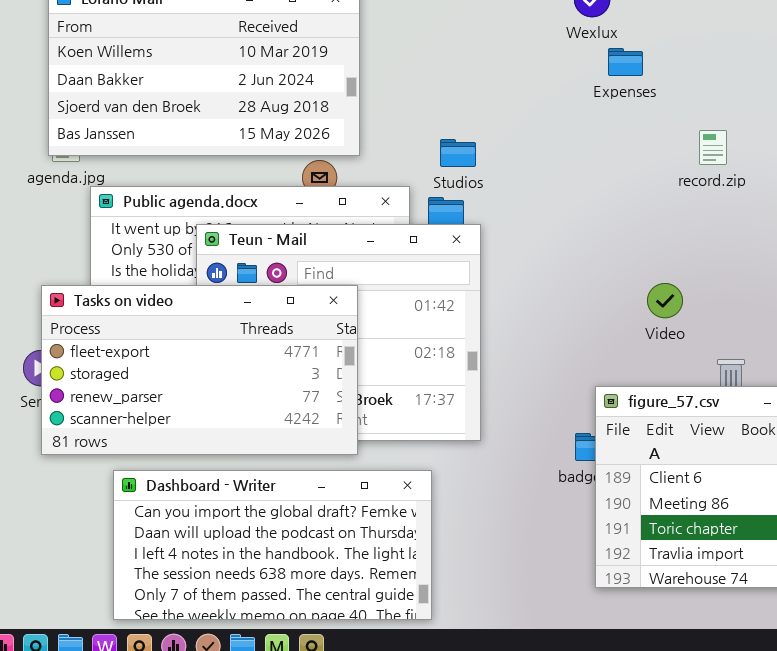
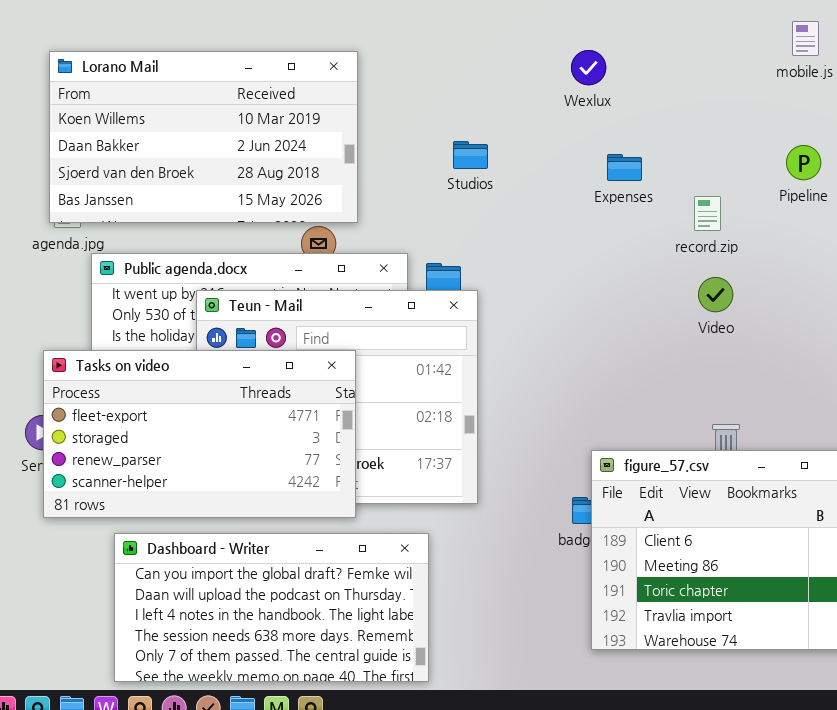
Expenses: [608,48,643,76] -> [607,154,642,181], moved
Studios: [440,139,476,167] -> [453,141,488,169], moved
Video: [647,283,683,318] -> [698,277,733,312], moved

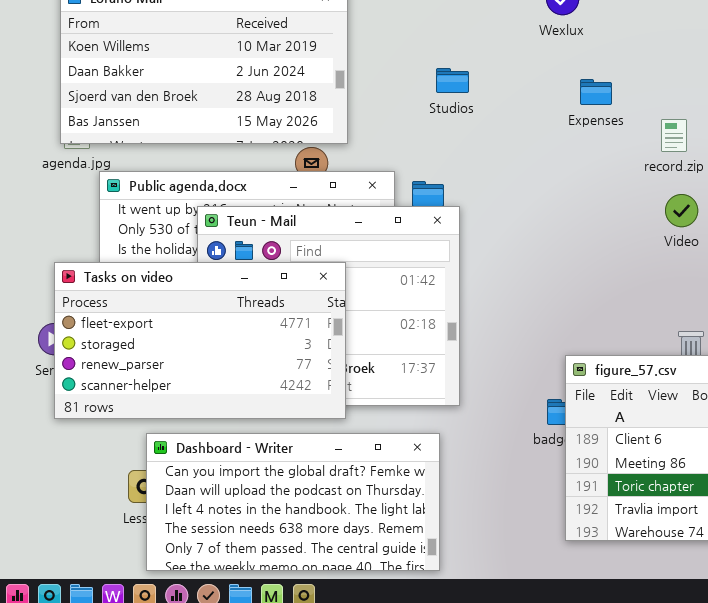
Dashboard - Writer: [114,533,429,682] -> [146,433,440,571], moved

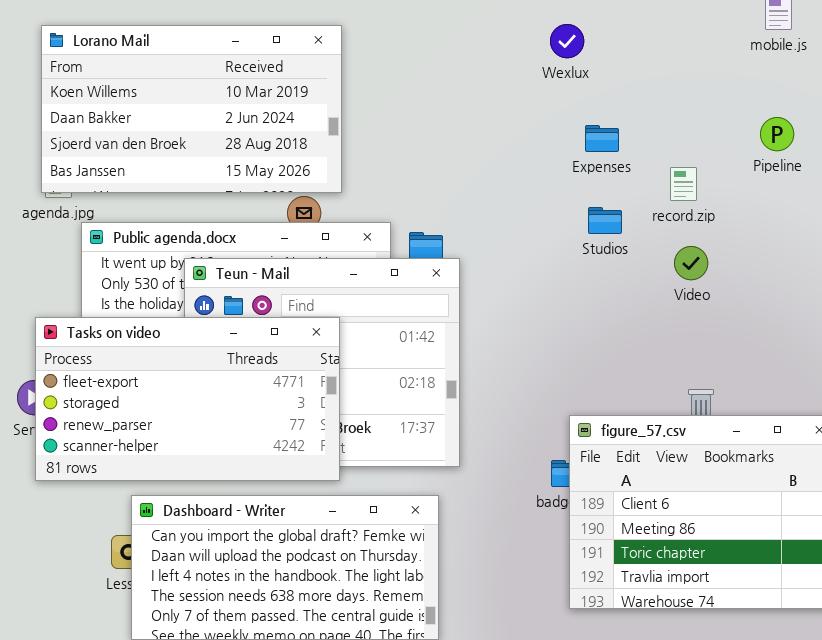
Studios: [436,68,469,93] -> [588,207,622,234], moved

